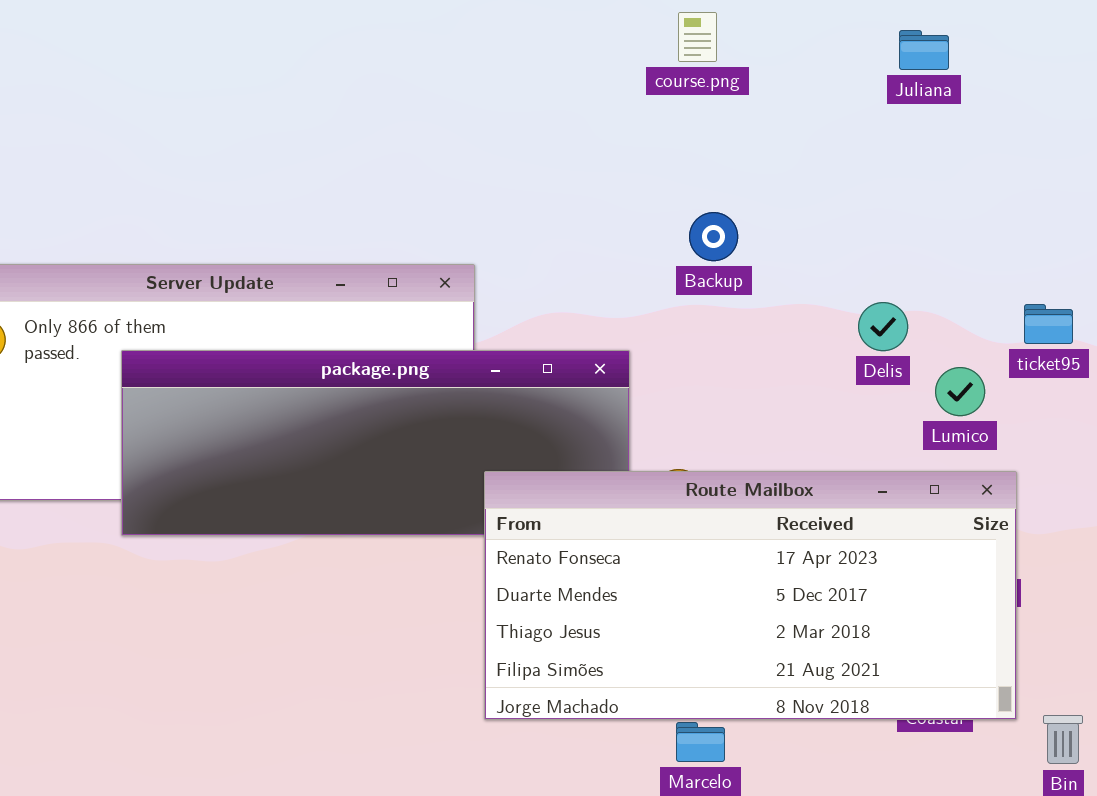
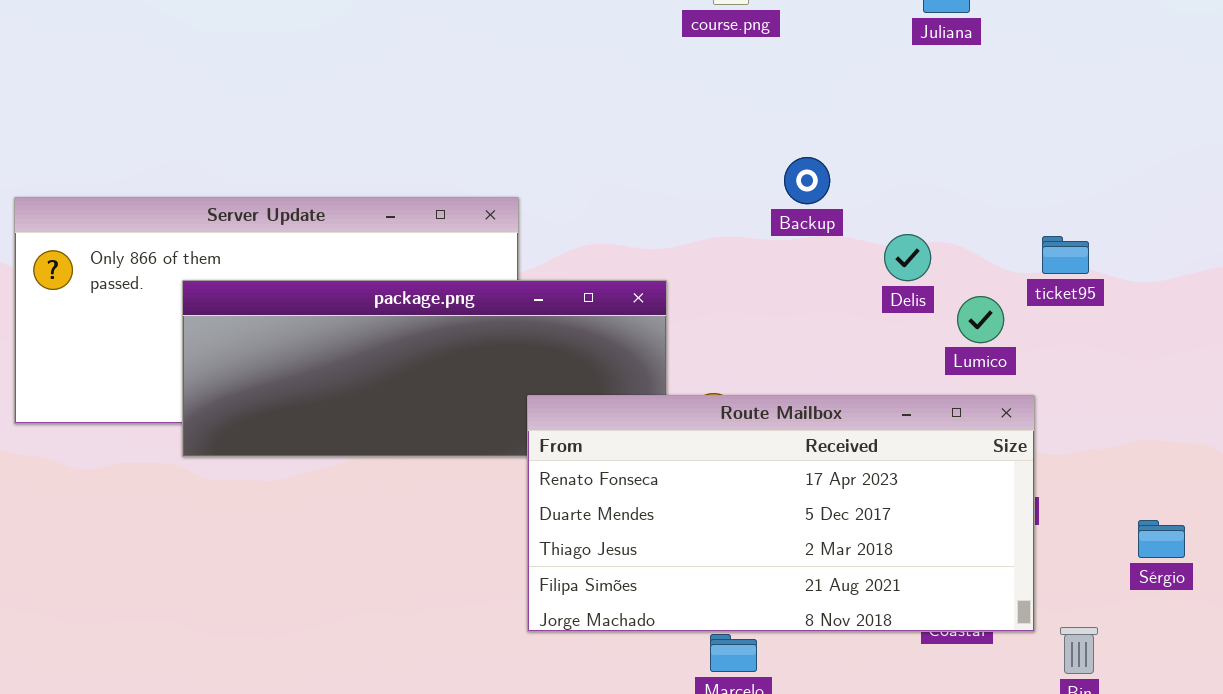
Backup: [689,212,738,261] -> [784,157,830,204], moved

